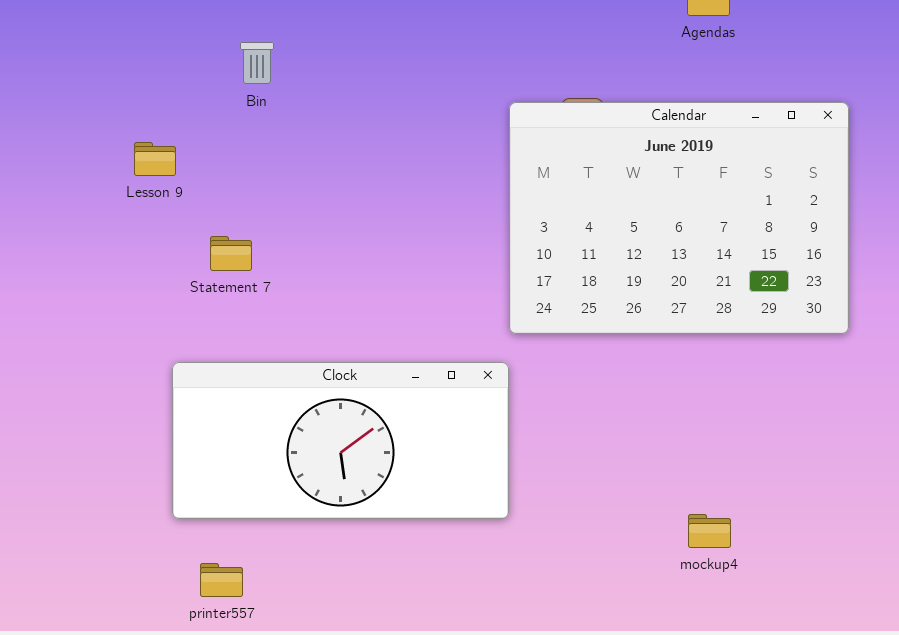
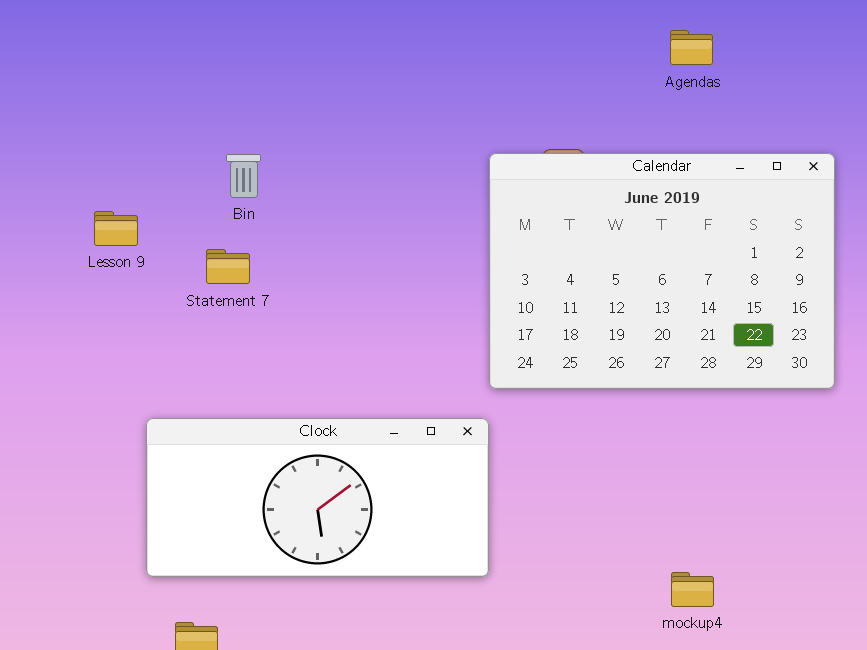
Bin: [240,42,274,84] -> [226,154,261,198], moved
Lesson 9: [134,142,176,176] -> [94,211,138,246], moved
Statement 7: [210,236,252,271] -> [206,249,250,284], moved

